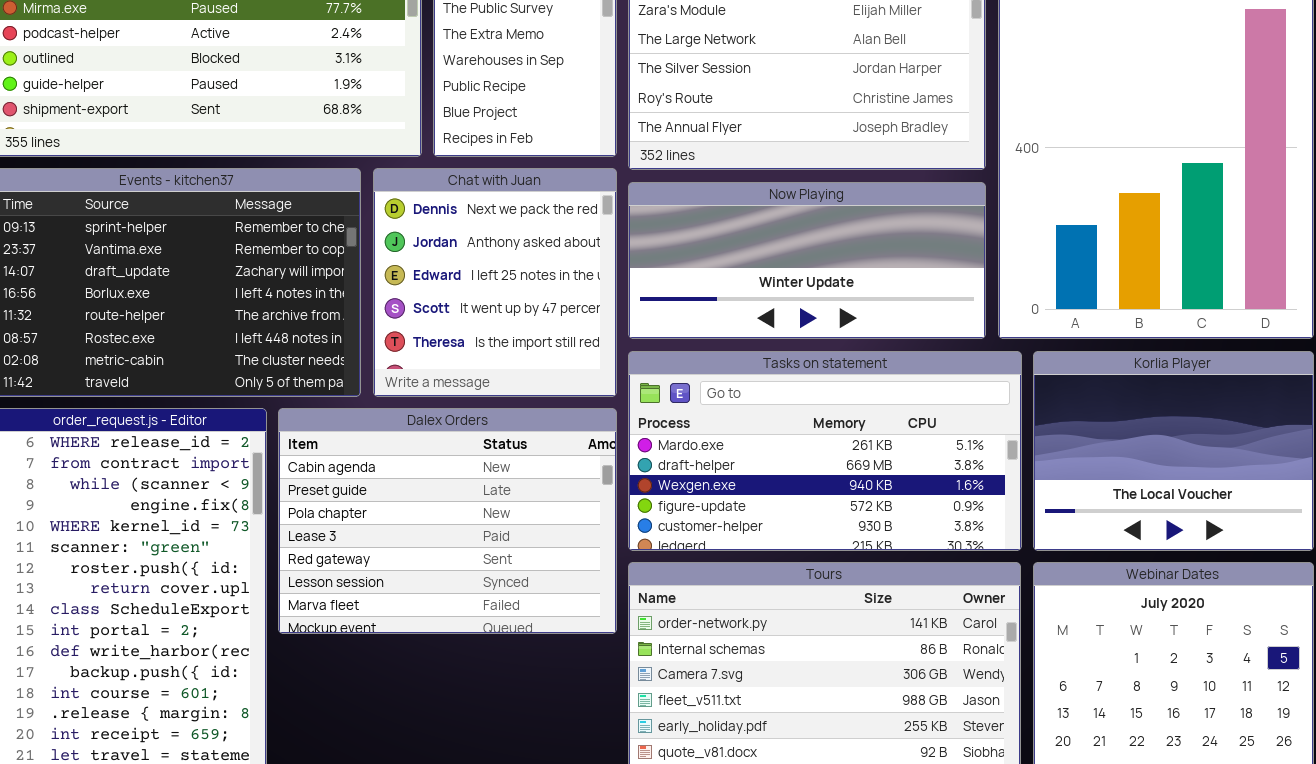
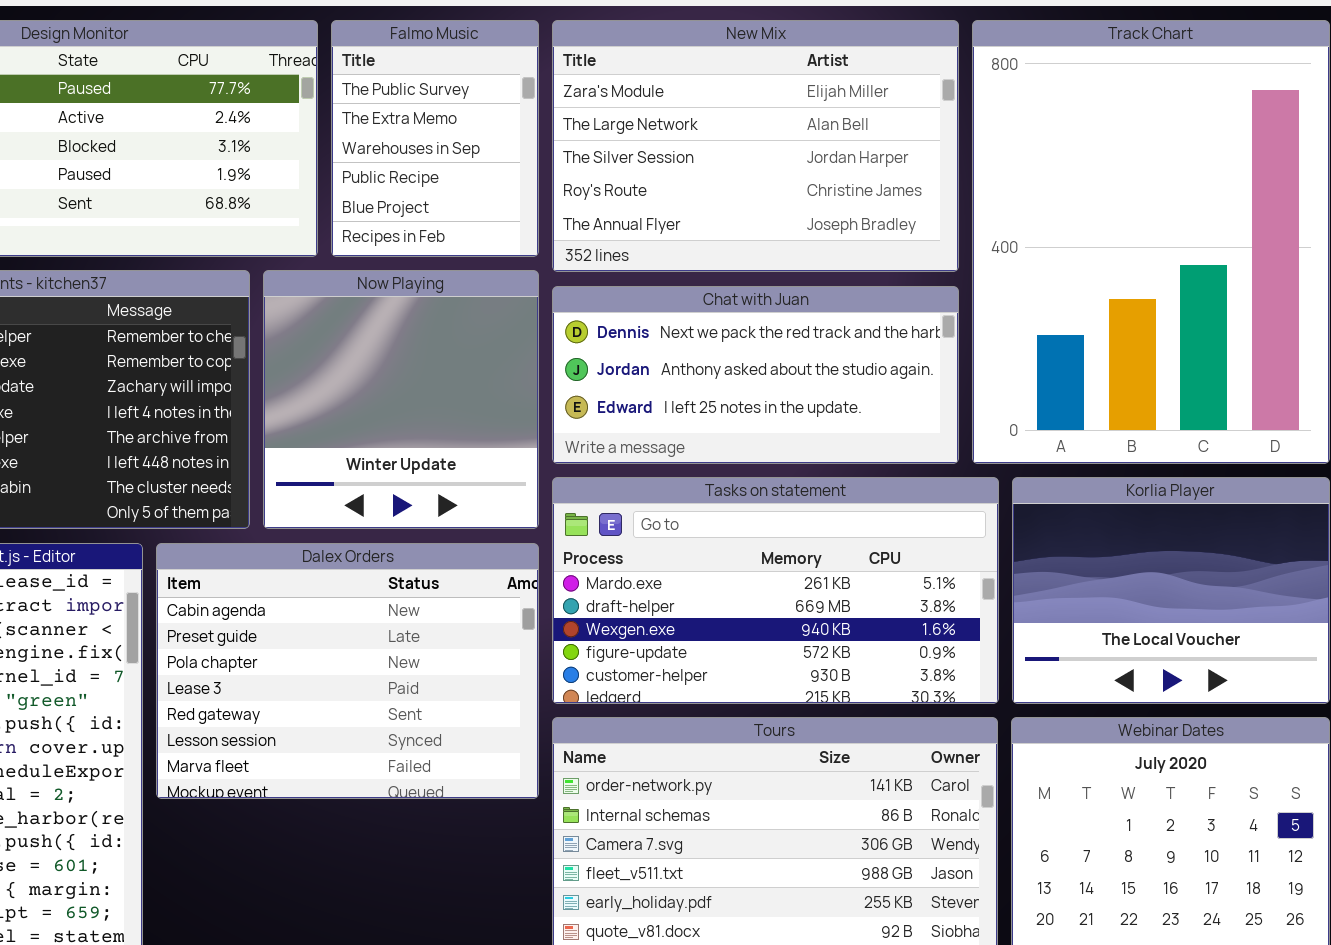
Chat with Juan: [373,168,617,397] -> [552,286,959,464], moved, resized
Now Playing: [628,182,986,339] -> [263,270,539,529], moved, resized

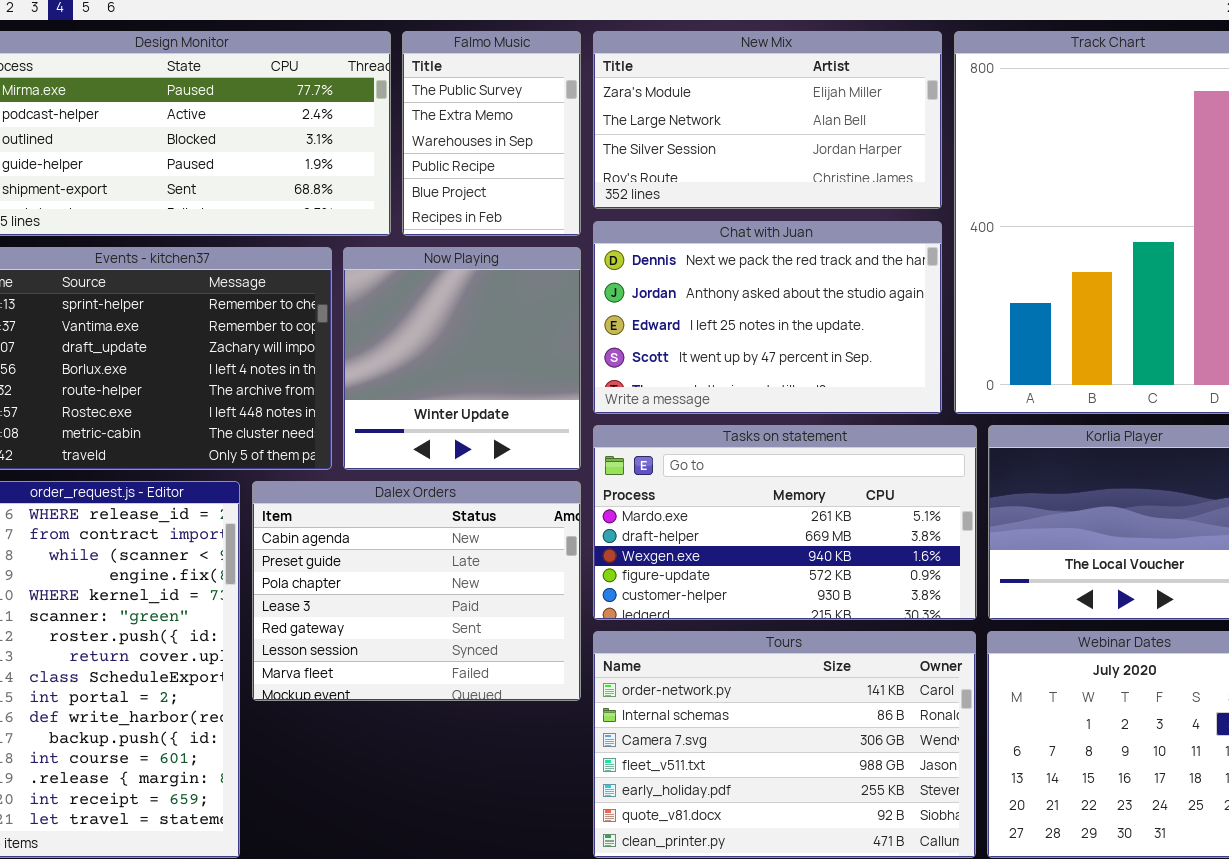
New Mix: [552,20,959,272] -> [593,31,942,209], resized
Chat with Juan: [552,286,959,464] -> [593,221,942,414], resized

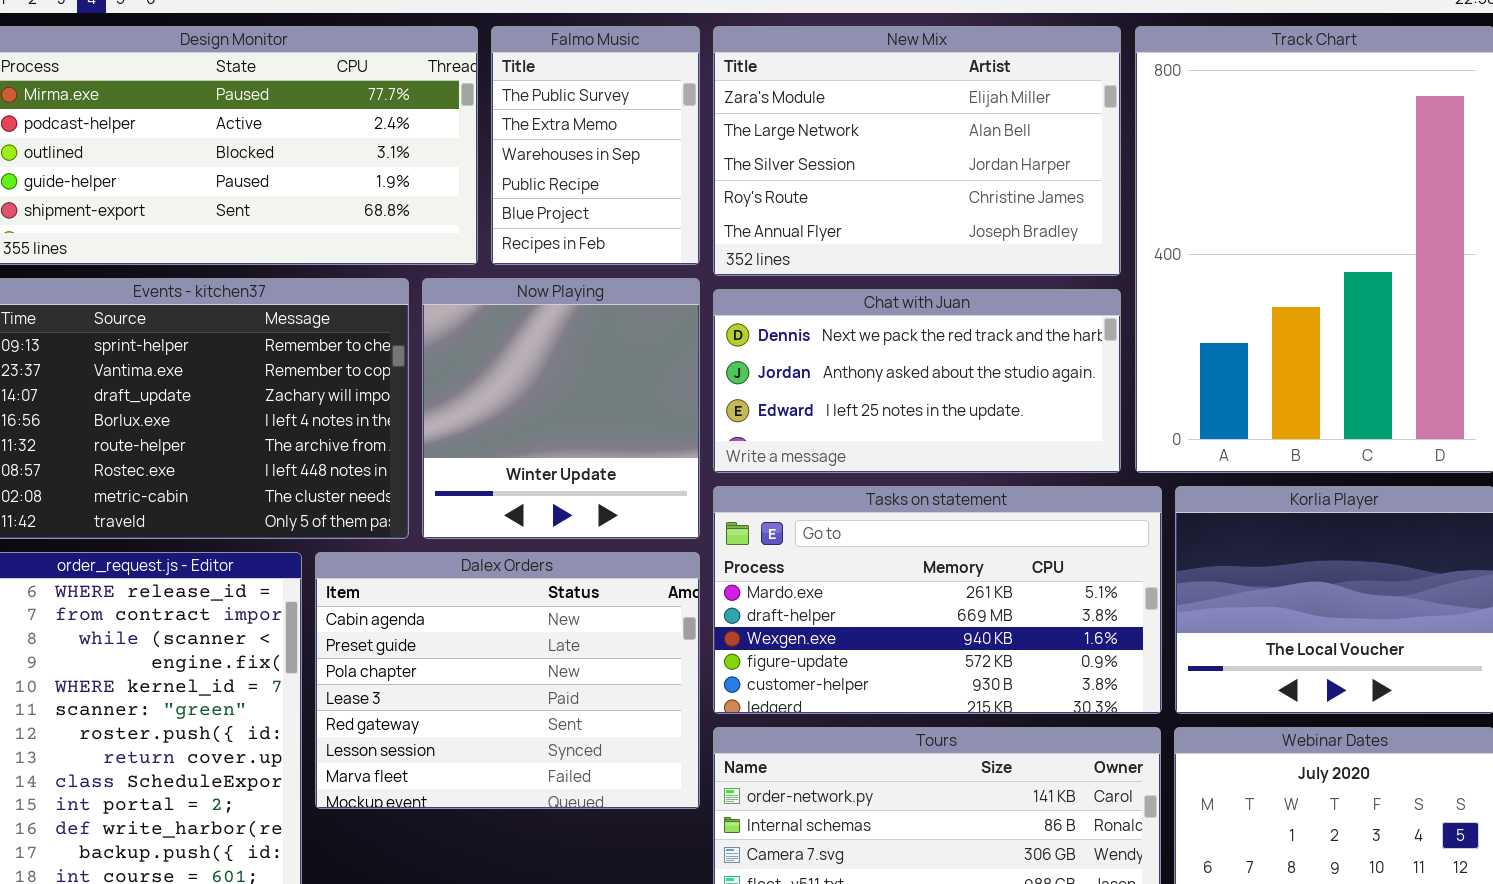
New Mix: [593,31,942,209] -> [713,26,1121,276], resized
Chat with Juan: [593,221,942,414] -> [713,289,1121,473], resized

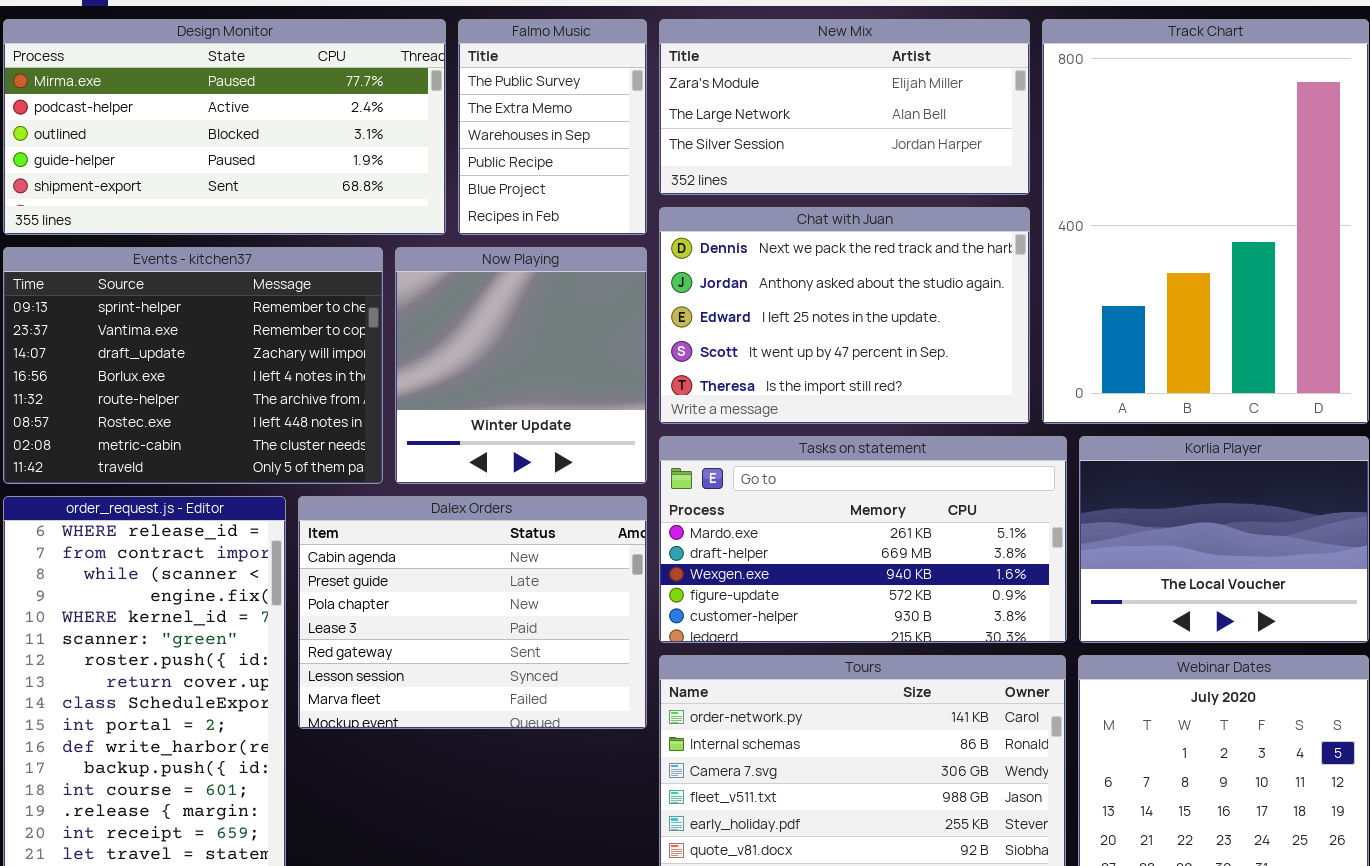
New Mix: [713,26,1121,276] -> [659,19,1030,195], resized
Chat with Juan: [713,289,1121,473] -> [659,207,1030,424], resized

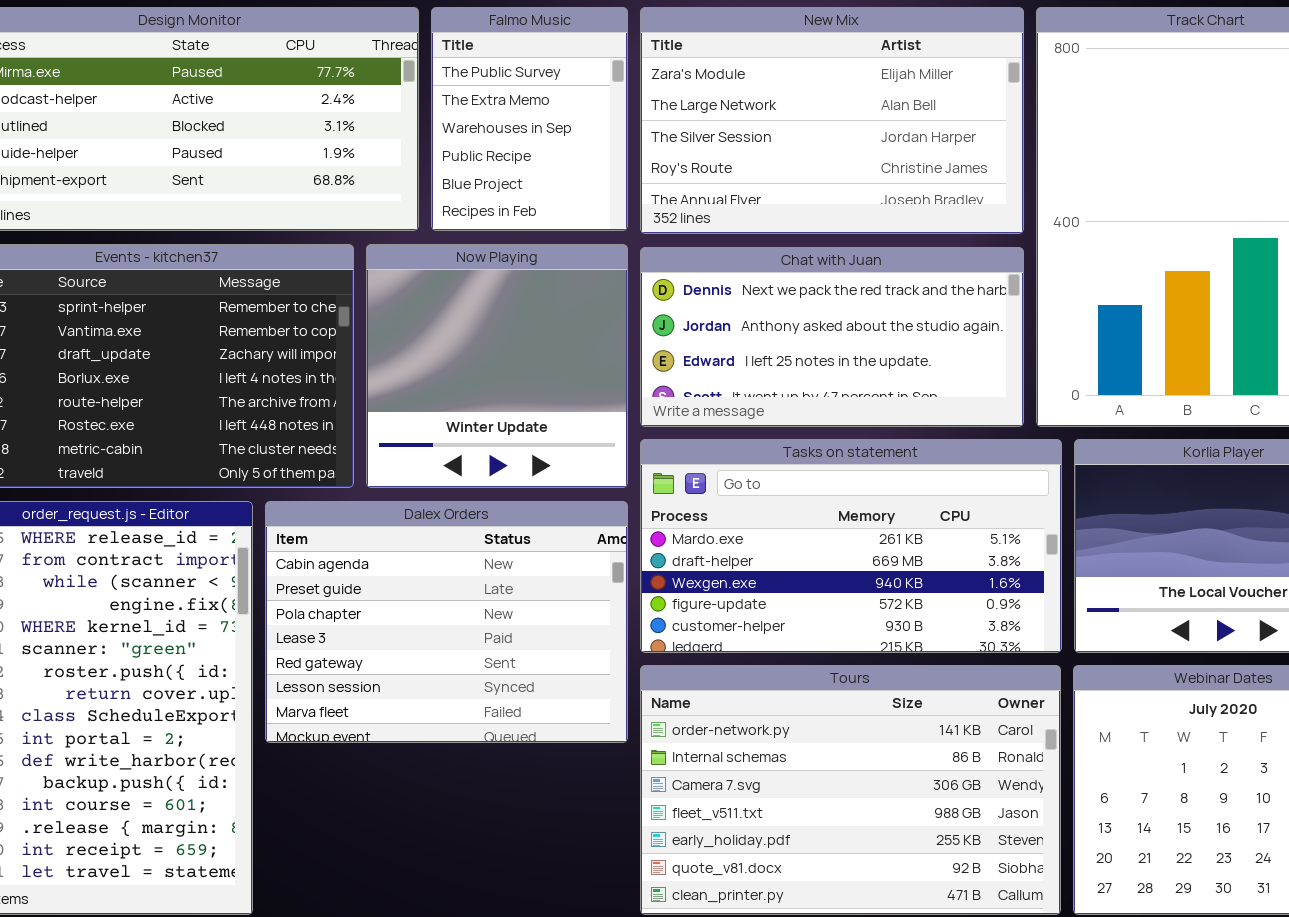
New Mix: [659,19,1030,195] -> [640,7,1024,234], resized
Chat with Juan: [659,207,1030,424] -> [640,247,1024,427], resized

